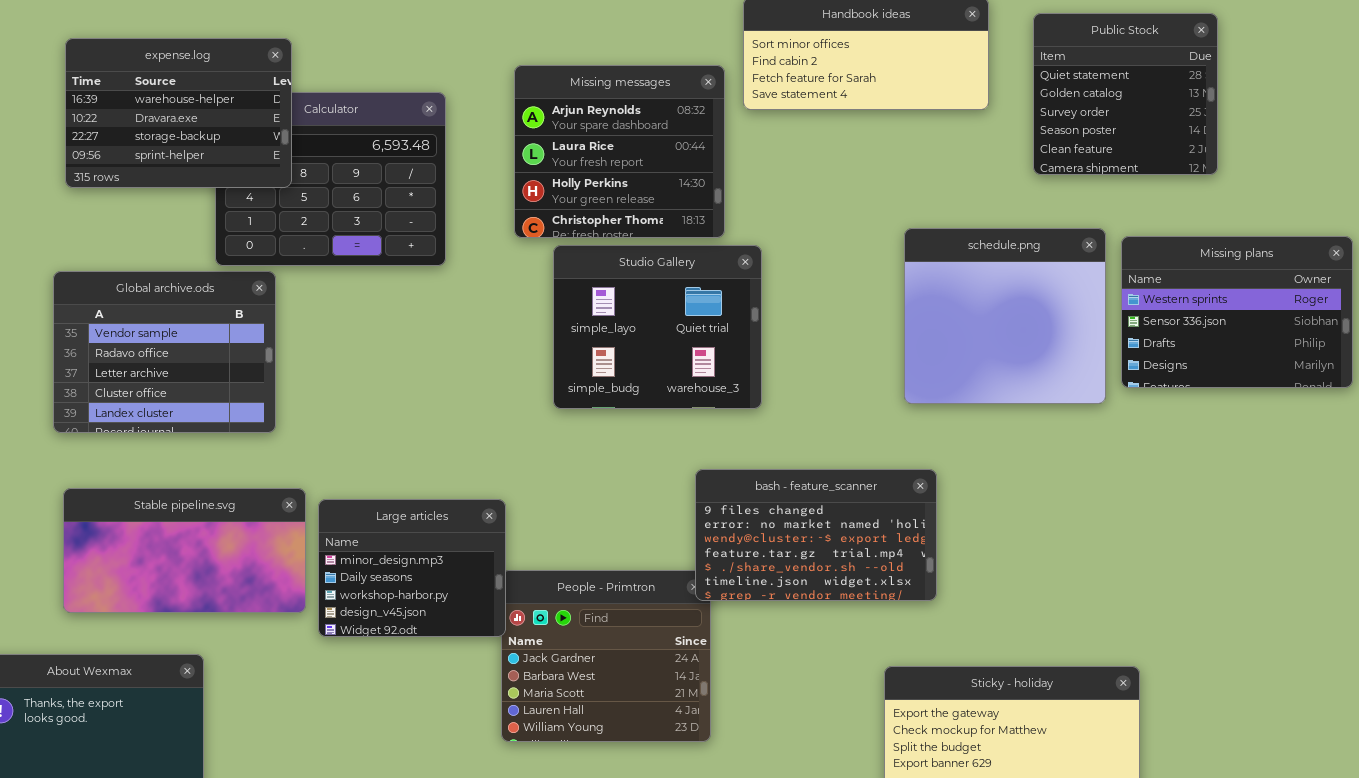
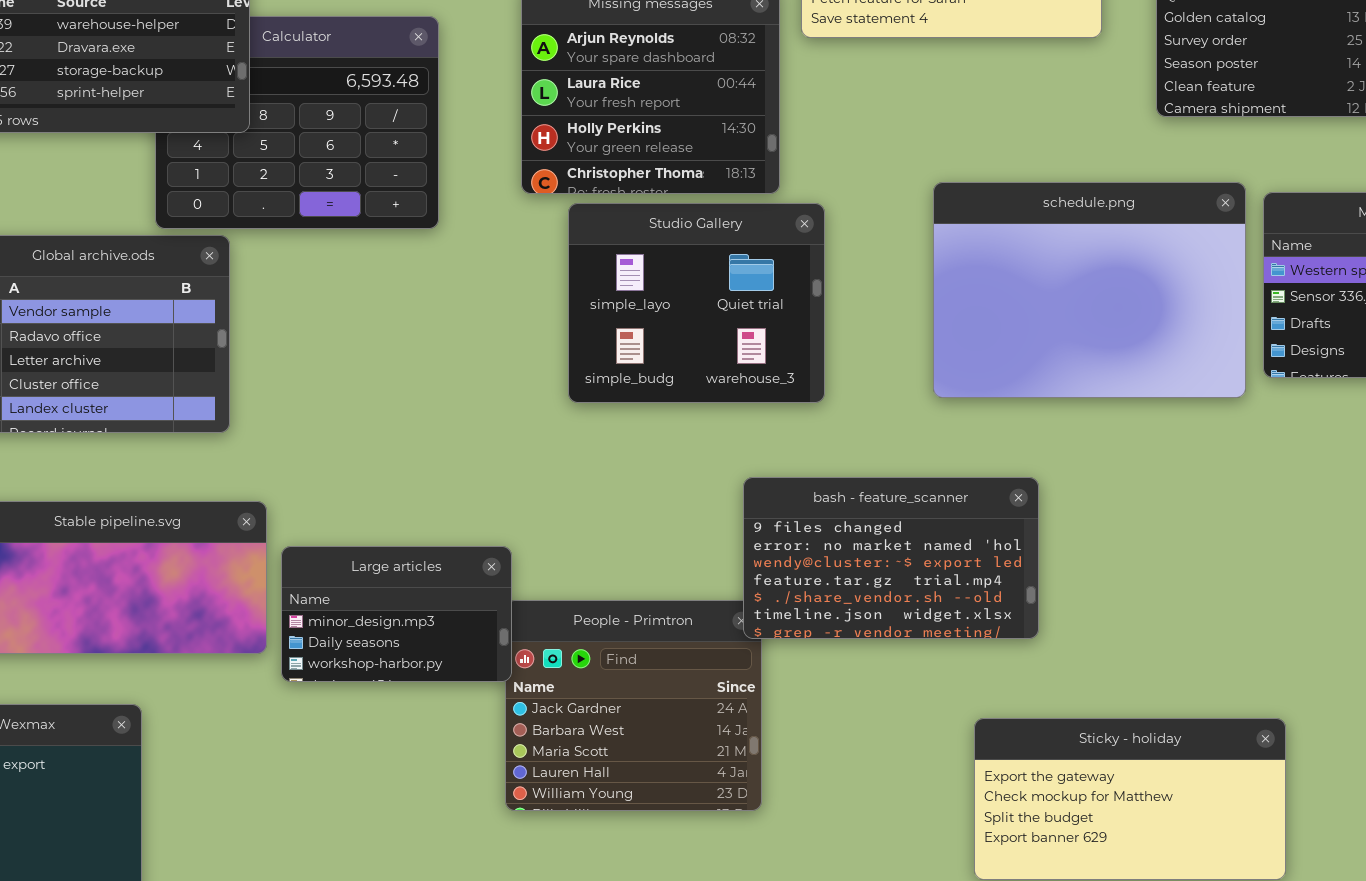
schedule.png: [904,228,1106,404] -> [933,182,1246,398], resized
Large articles: [318,499,506,637] -> [281,546,512,682], resized

